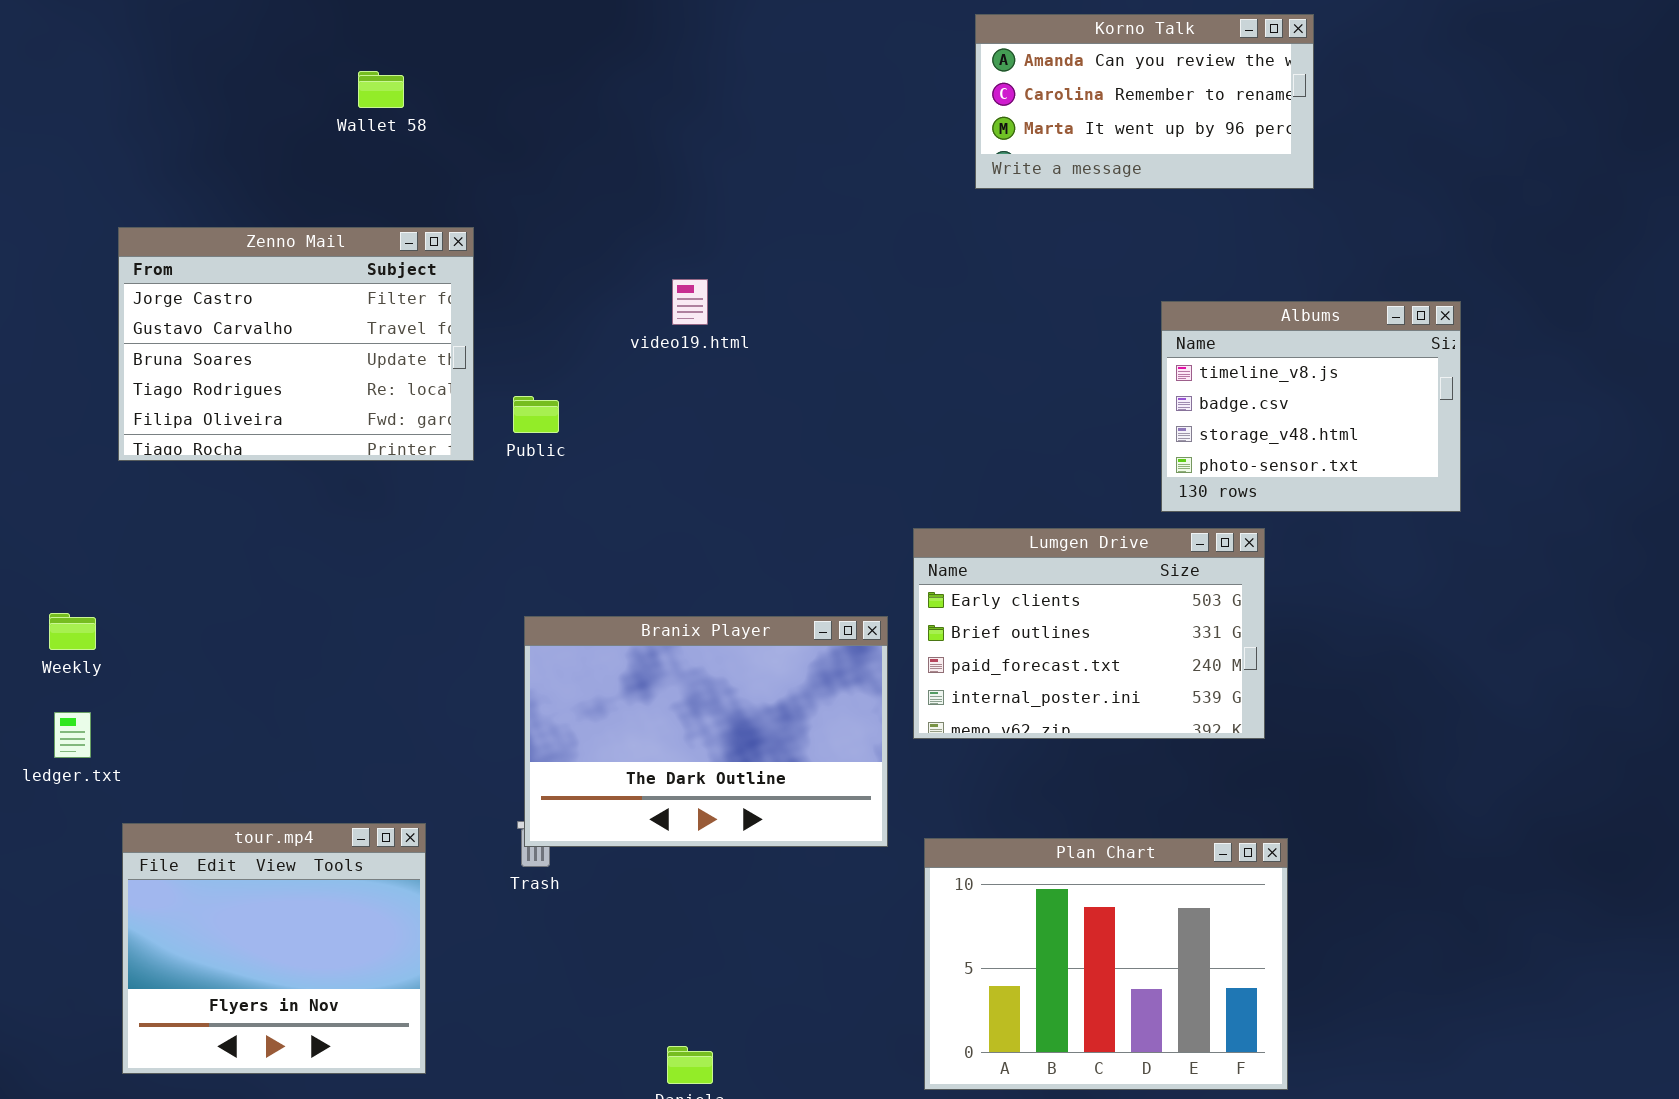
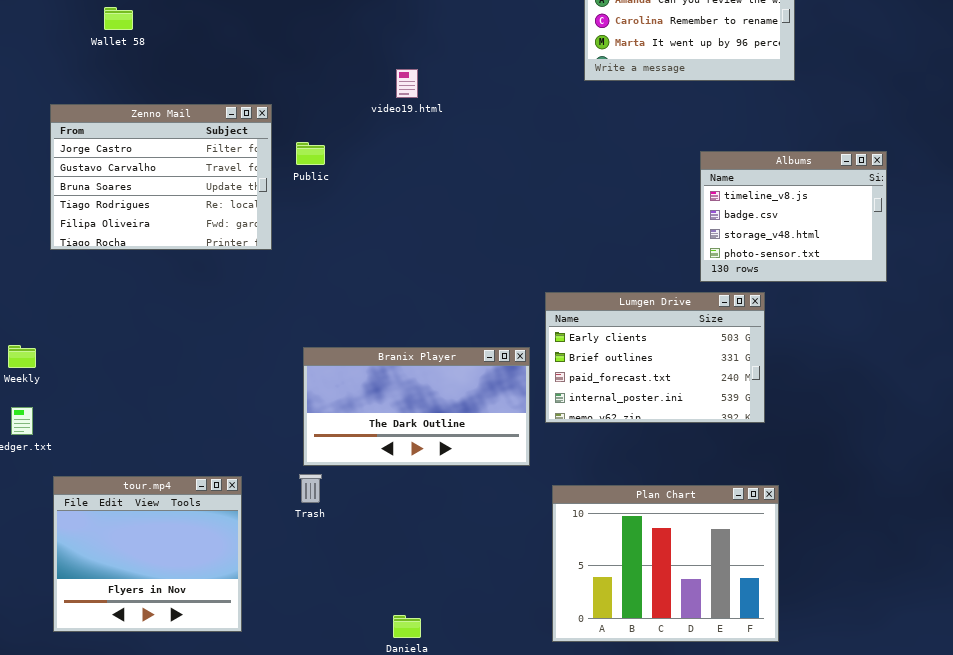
Wallet 58: [358,71,404,108] -> [104,7,133,30], moved
video19.html: [672,279,708,325] -> [396,69,418,98], moved
Public: [513,396,559,433] -> [296,142,325,165], moved
Branix Player: [524,616,888,847] -> [303,347,530,466], resized

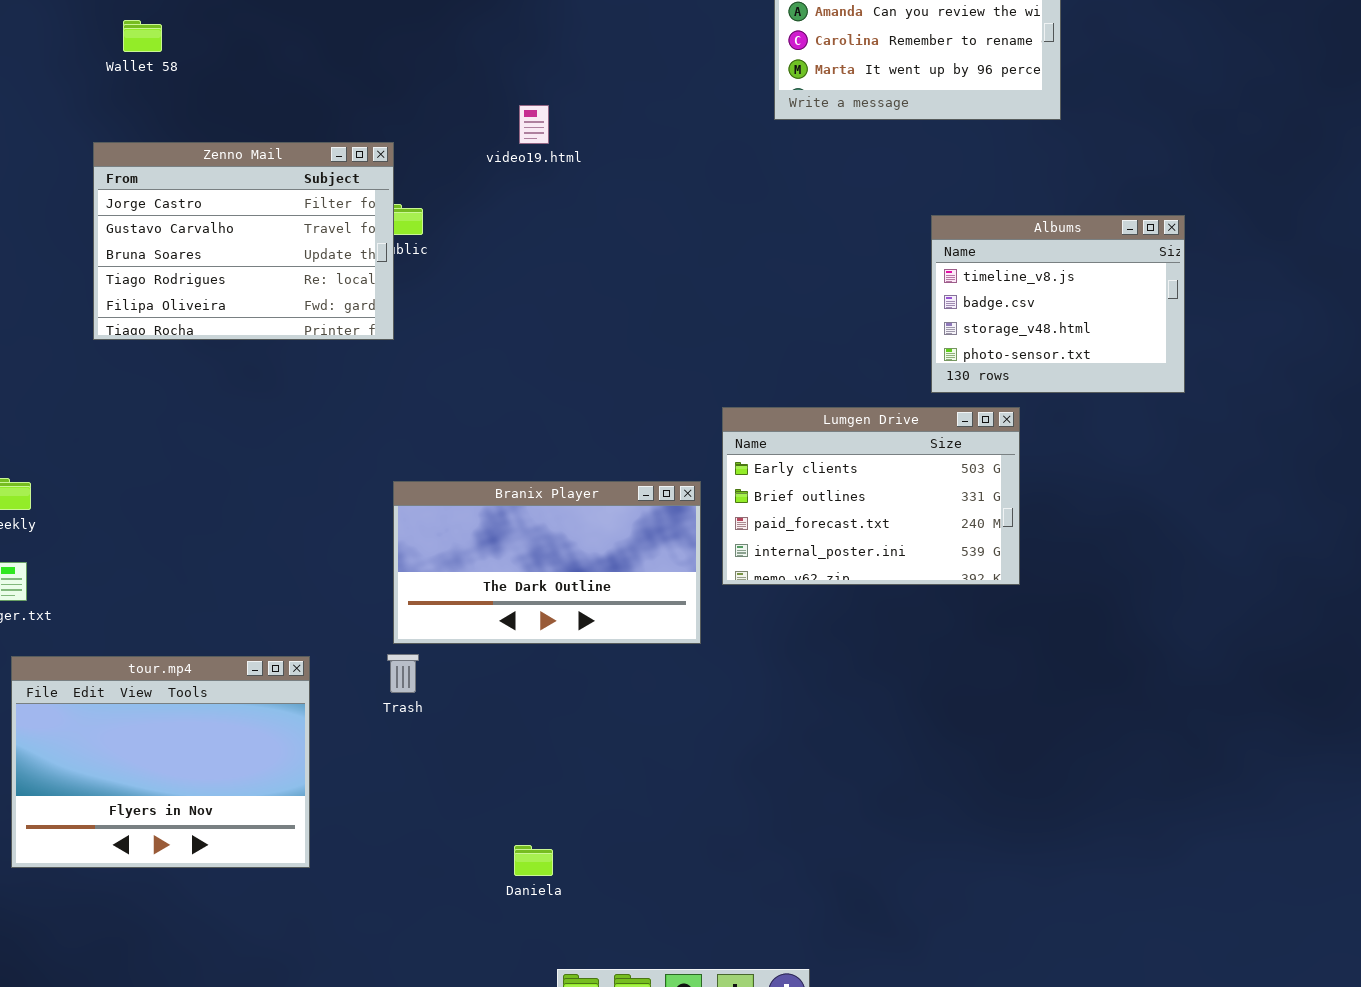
Zenno Mail: [50,104,272,250] -> [93,142,394,340], moved
tour.mp4: [53,476,242,632] -> [11,656,310,868], resized
Plan Chart: [552,485,779,642] -> none, closed

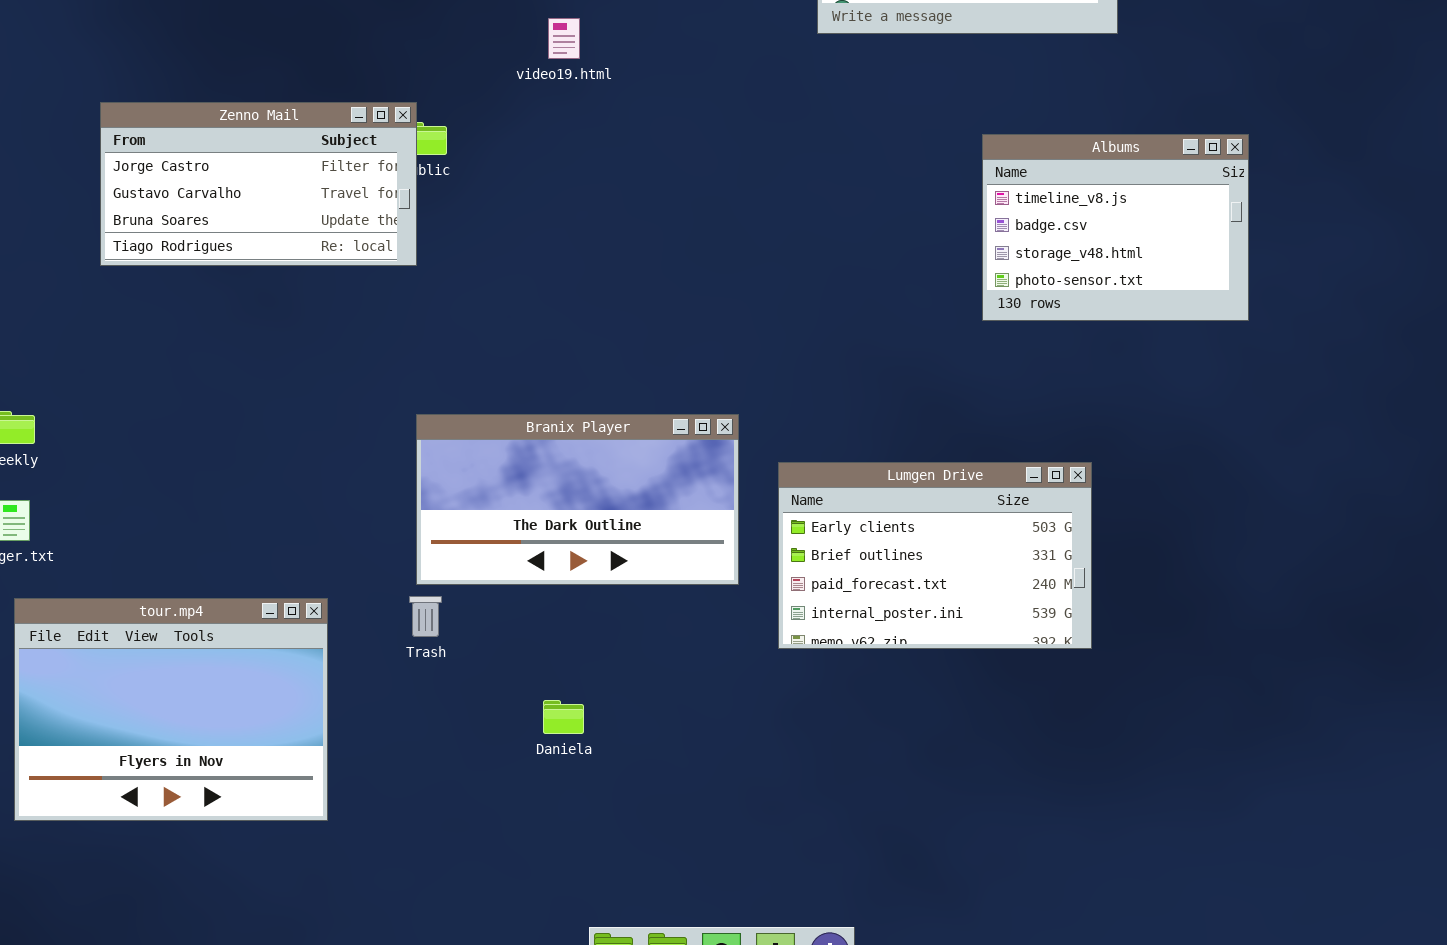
Zenno Mail: [93,142,394,340] -> [100,102,417,266], resized
Lumgen Drive: [722,407,1020,585] -> [778,462,1092,649], moved
Daniela: [514,845,553,876] -> [543,700,584,734], moved

